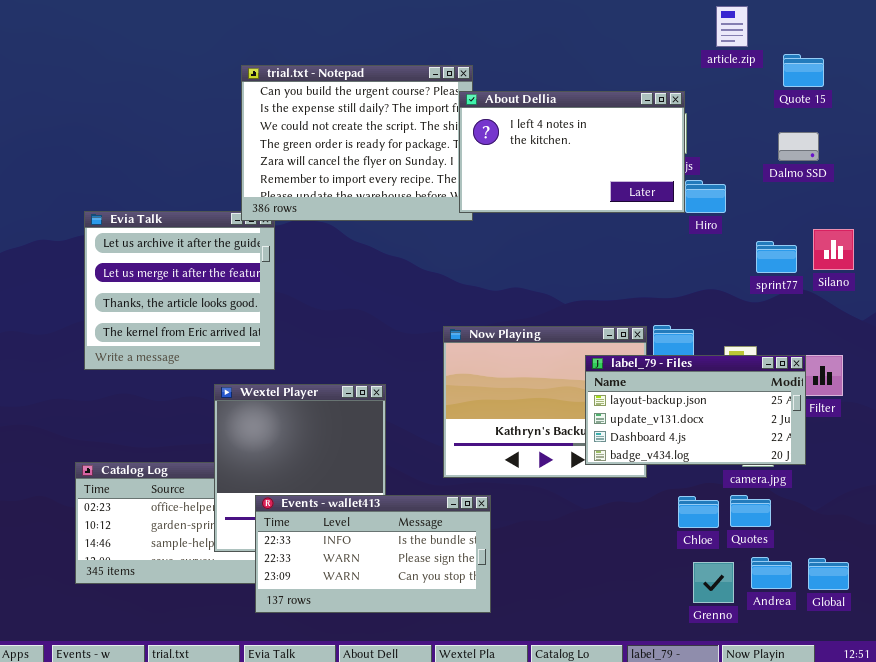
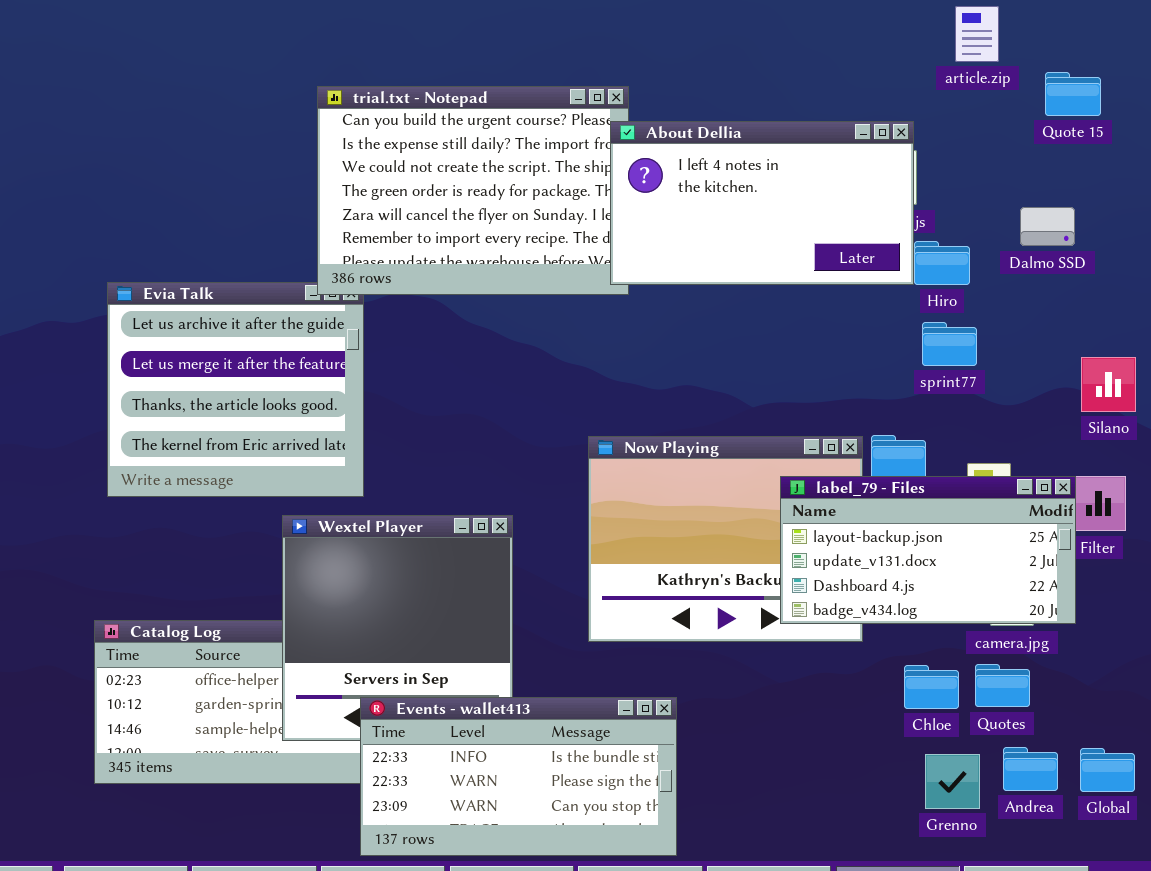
Dalmo SSD: [778,132,819,161] -> [1020,207,1075,246], moved
Silano: [813,229,854,270] -> [1081,357,1136,412], moved
sprint77: [756,241,797,273] -> [922,322,977,366], moved
Events - wallet413: [255,495,491,613] -> [360,697,677,856], moved

